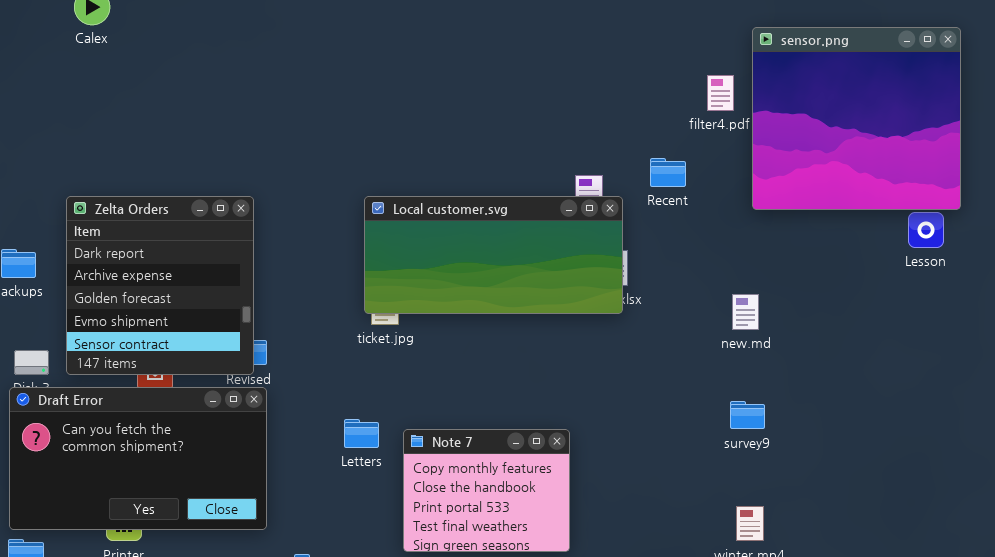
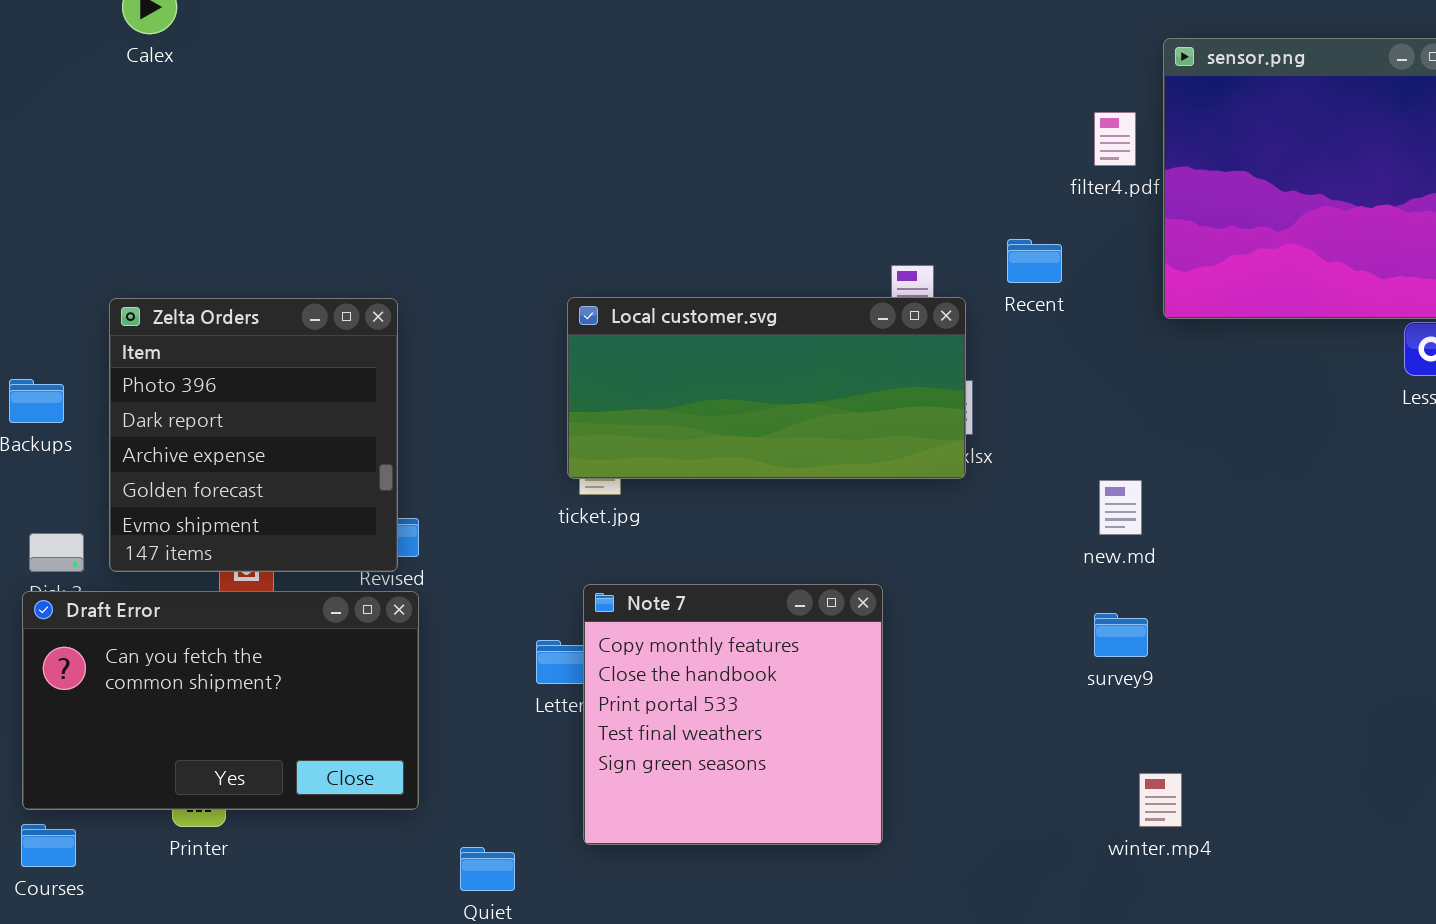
Zelta Orders: [66,196,254,375] -> [109,298,398,572], scrolled up 1 row
new.md: [732,294,759,330] -> [1099,480,1142,535], moved
survey9: [730,401,765,429] -> [1094,613,1148,657], moved
Note 7: [403,429,570,552] -> [583,584,883,845], resized

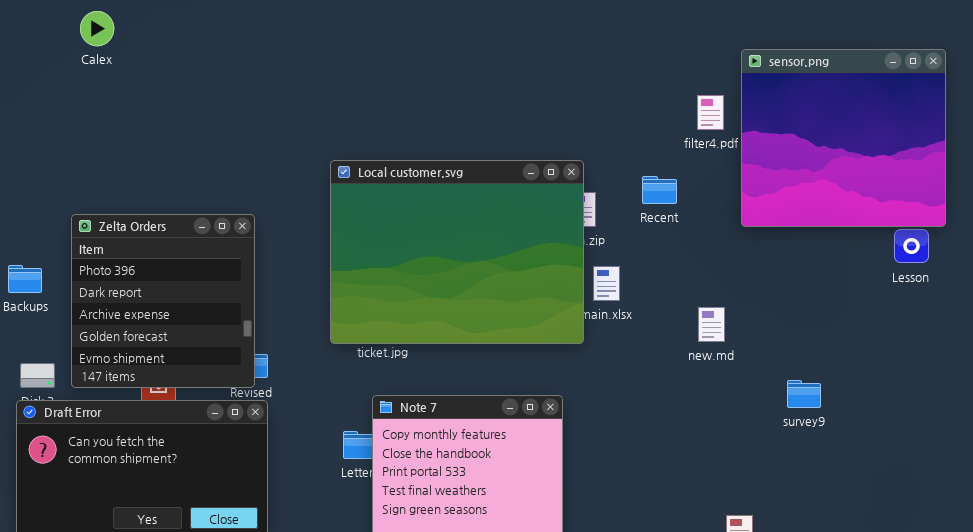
Local customer.svg: [567,297,966,479] -> [330,160,584,344], moved, resized
new.md: [1099,480,1142,535] -> [698,307,725,342], moved
survey9: [1094,613,1148,657] -> [787,380,821,408], moved

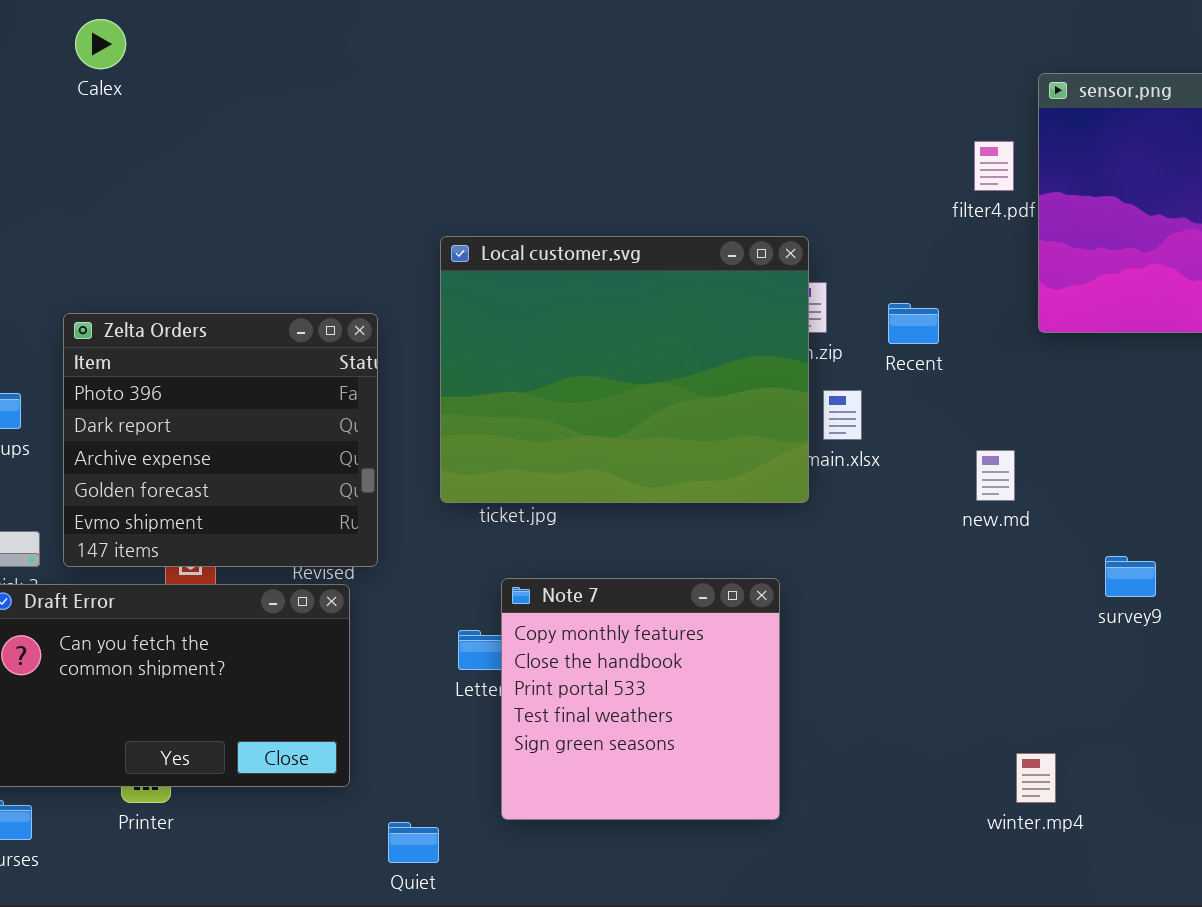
Recent: [642,176,677,204] -> [888,303,939,344], moved
Zelta Orders: [71,214,255,388] -> [63,313,378,567], resized

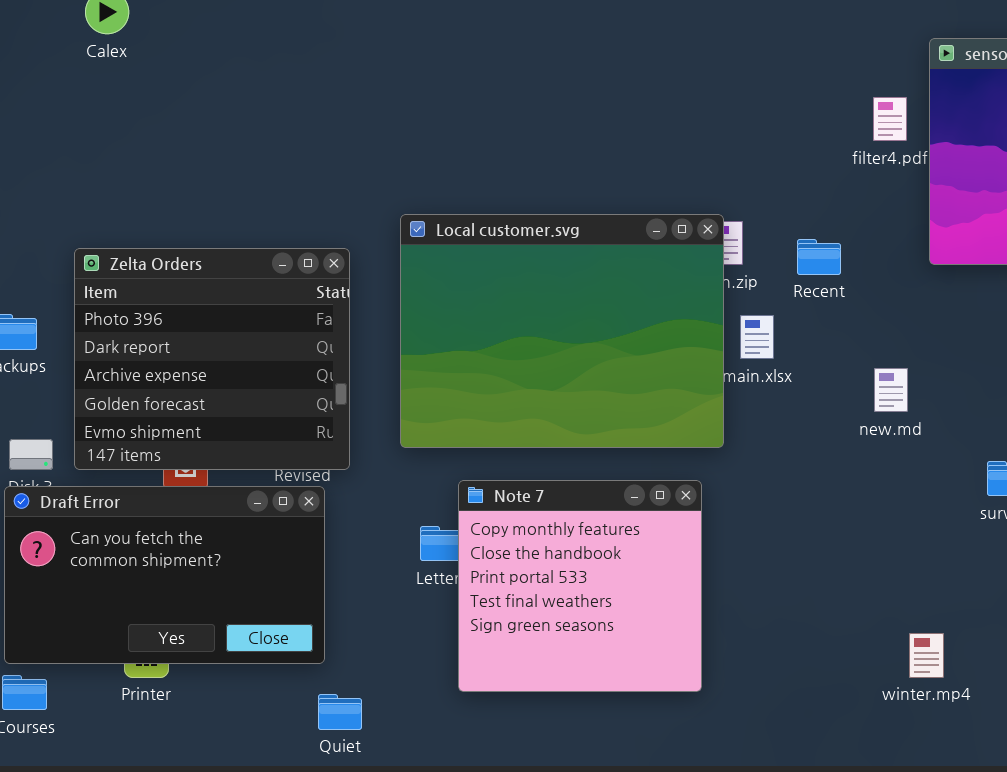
Local customer.svg: [440,236,809,503] -> [400,214,724,448], moved
Quiet: [388,822,439,863] -> [318,694,362,730], moved

